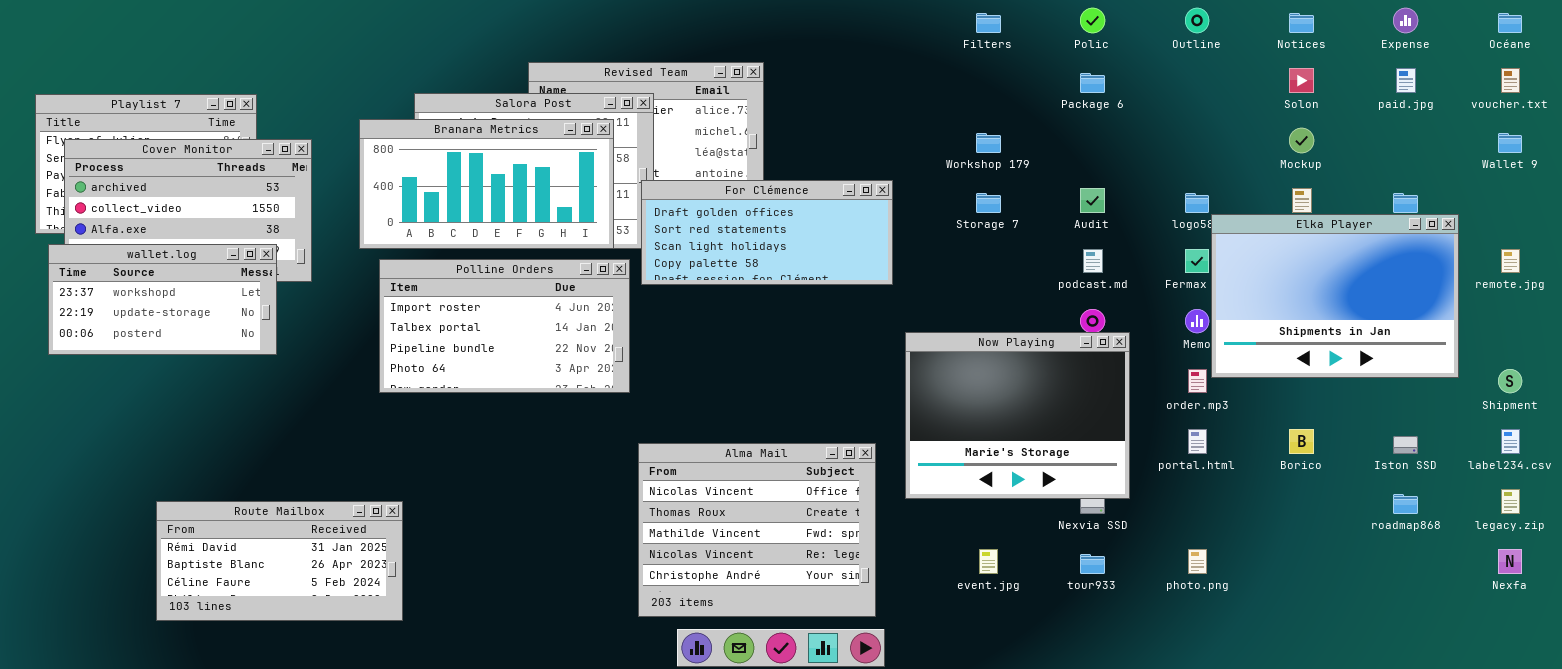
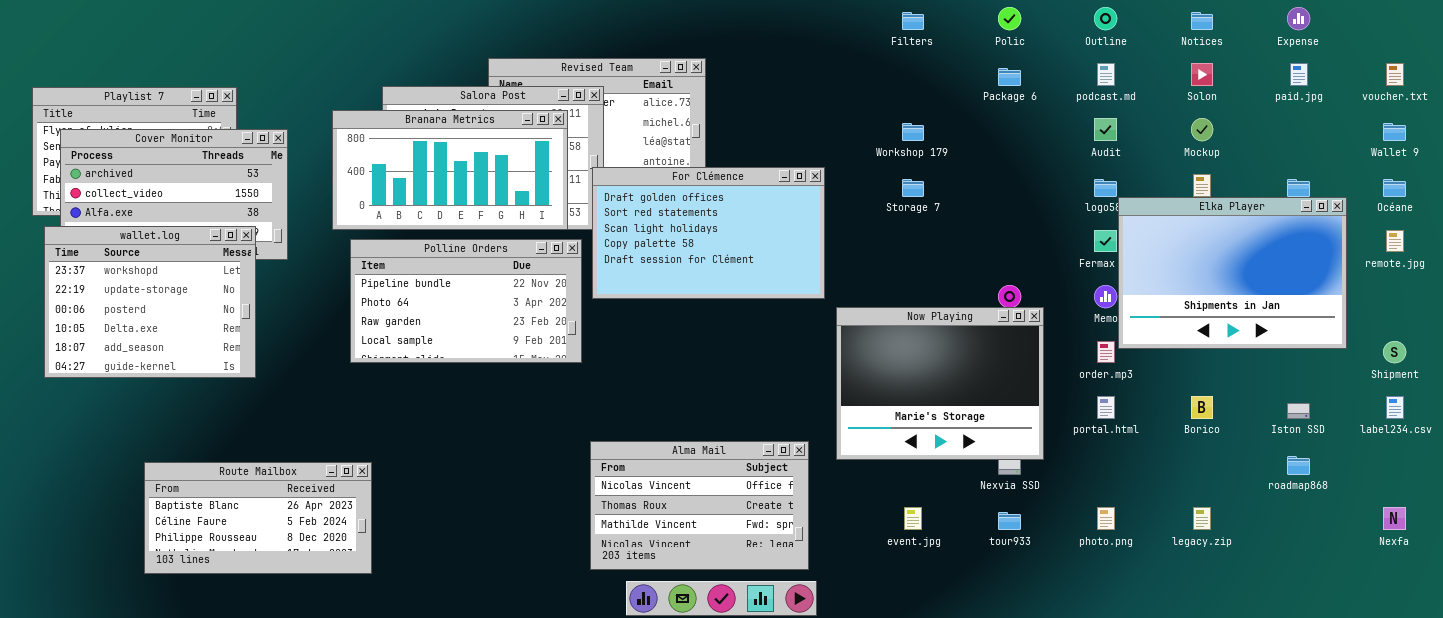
Océane: [1498,13,1522,33] -> [1383,179,1406,197], moved
For Clémence: [641,180,893,285] -> [592,167,825,299], resized
Audit: [1080,188,1105,213] -> [1094,118,1117,141], moved
wallet.log: [48,244,277,355] -> [44,226,256,378], resized
podcast.md: [1083,249,1103,273] -> [1097,63,1115,86], moved
Polline Orders: [379,259,630,393] -> [350,239,582,363], scrolled down 2 rows
Alma Mail: [638,443,876,617] -> [590,441,809,570], resized
legacy.zip: [1501,489,1520,514] -> [1193,507,1211,530], moved
Route Mailbox: [156,501,403,621] -> [144,462,372,574], scrolled down 1 row

